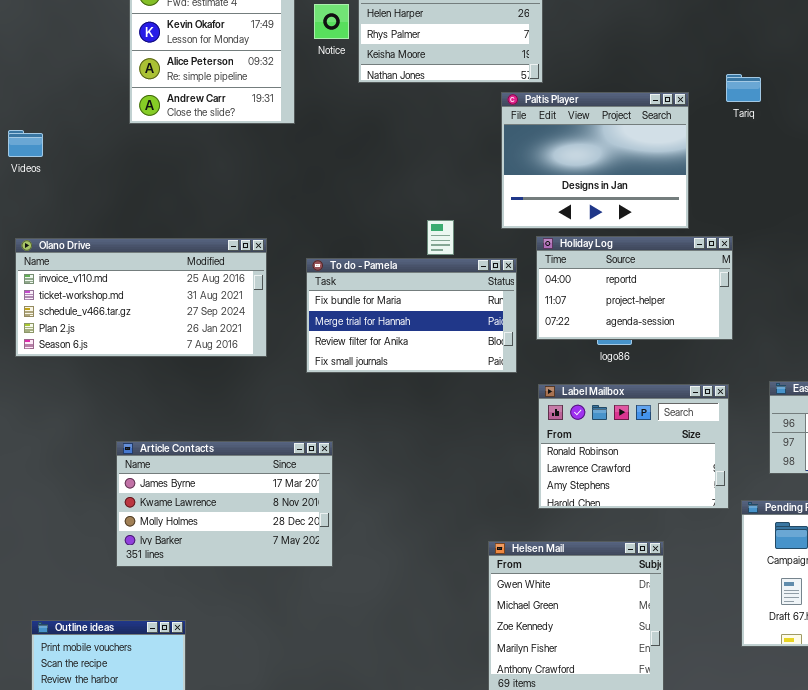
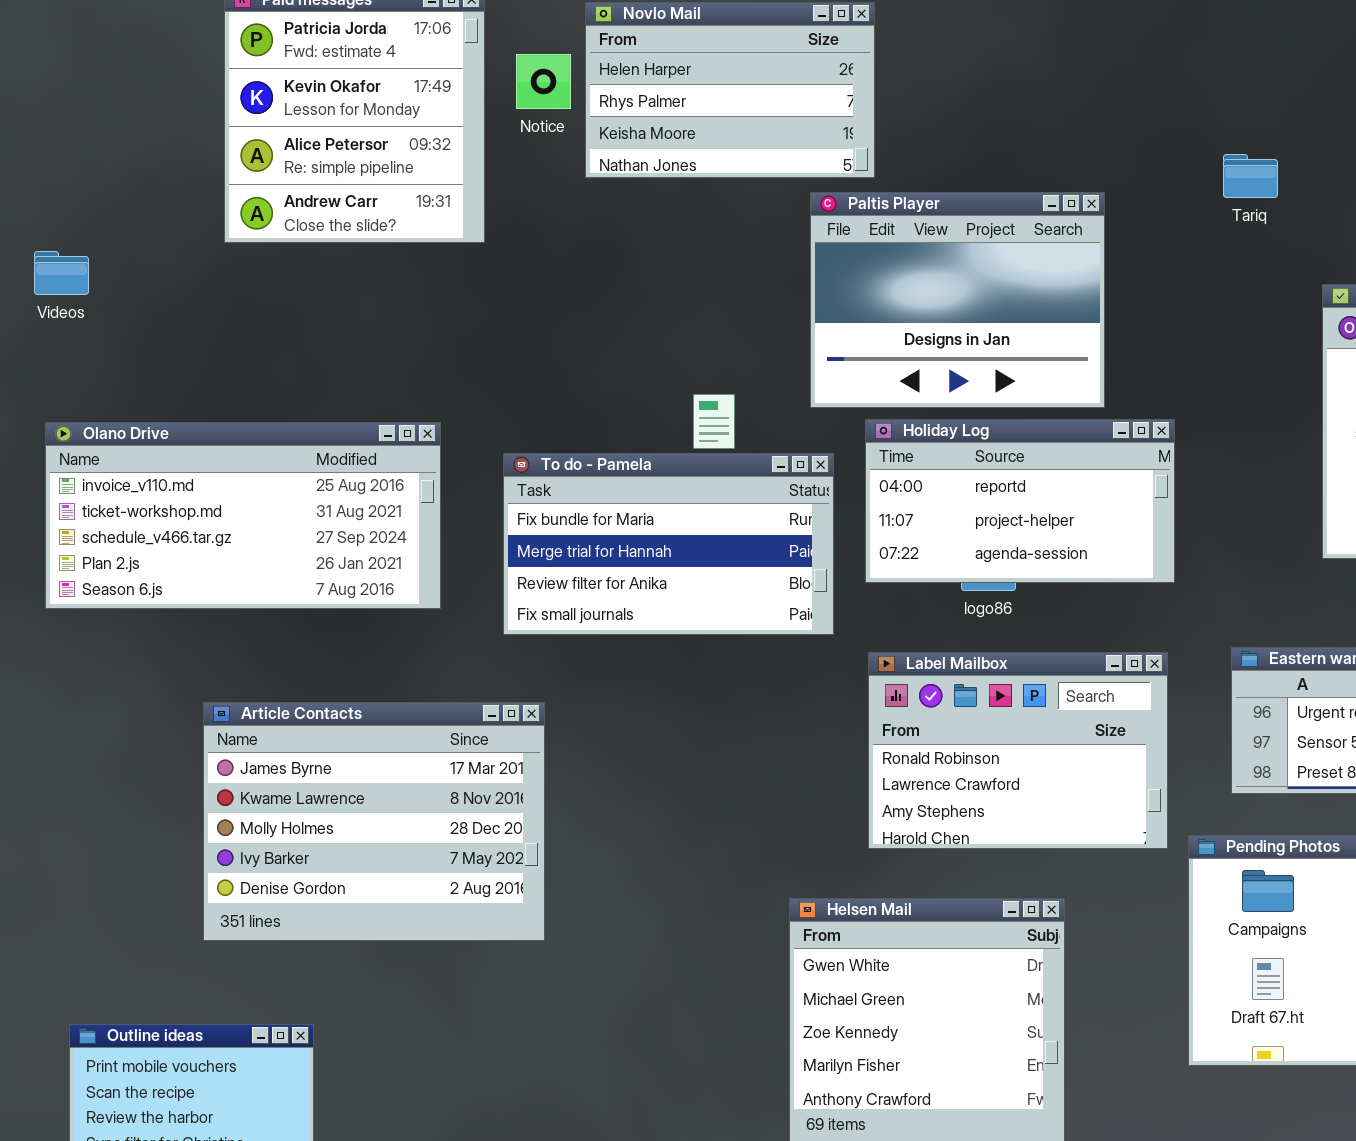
Tariq: [726,74,761,102] -> [1223,154,1278,198], moved
Article Contacts: [116,441,333,567] -> [203,702,545,941], resized

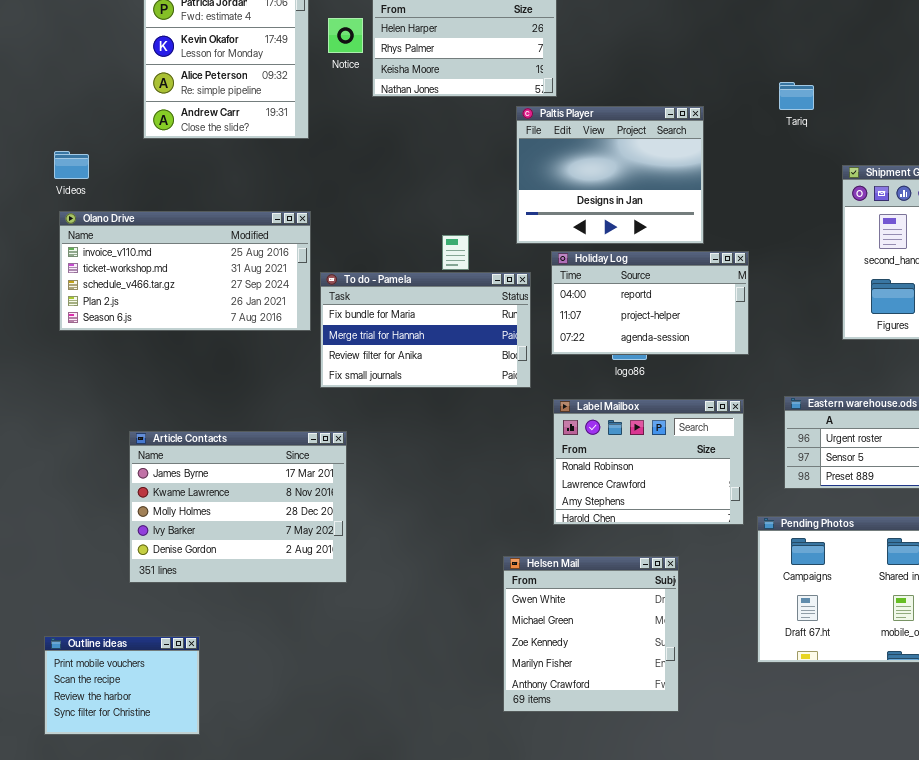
Videos: [34,251,89,295] -> [54,151,89,179], moved
Olano Drive: [45,422,441,609] -> [59,211,311,331], moved

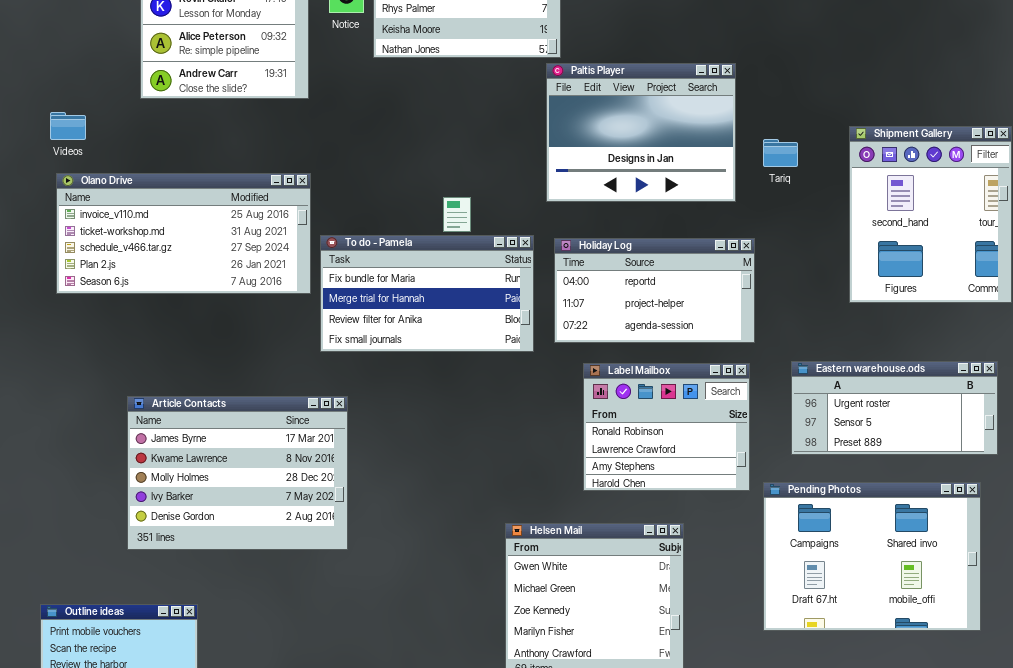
Tariq: [779,82,814,110] -> [763,139,798,167], moved
Paltis Player: [516,106,704,244] -> [546,63,736,202], moved
Holiday Log: [551,251,749,355] -> [554,238,755,343], moved
Label Mailbox: [553,399,744,525] -> [583,363,750,491], resized

